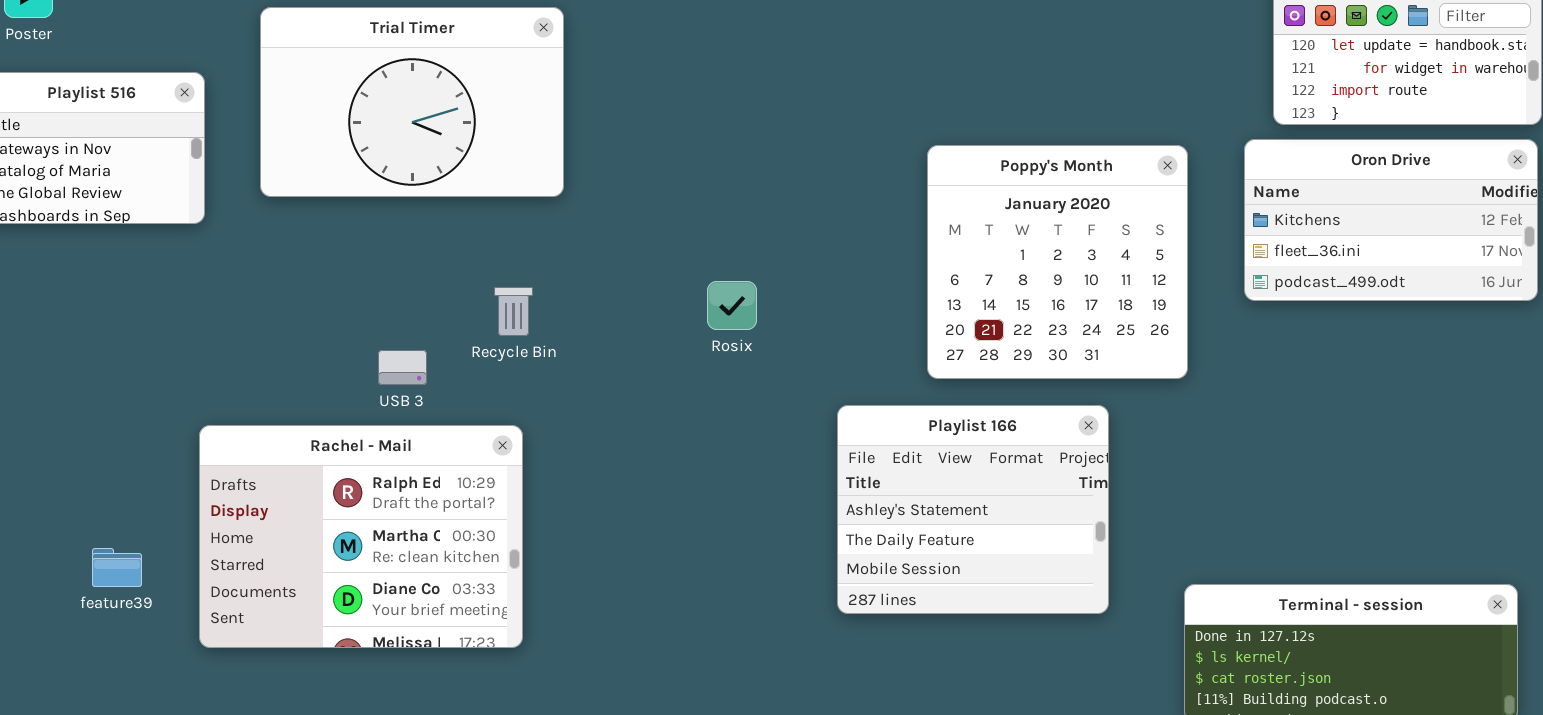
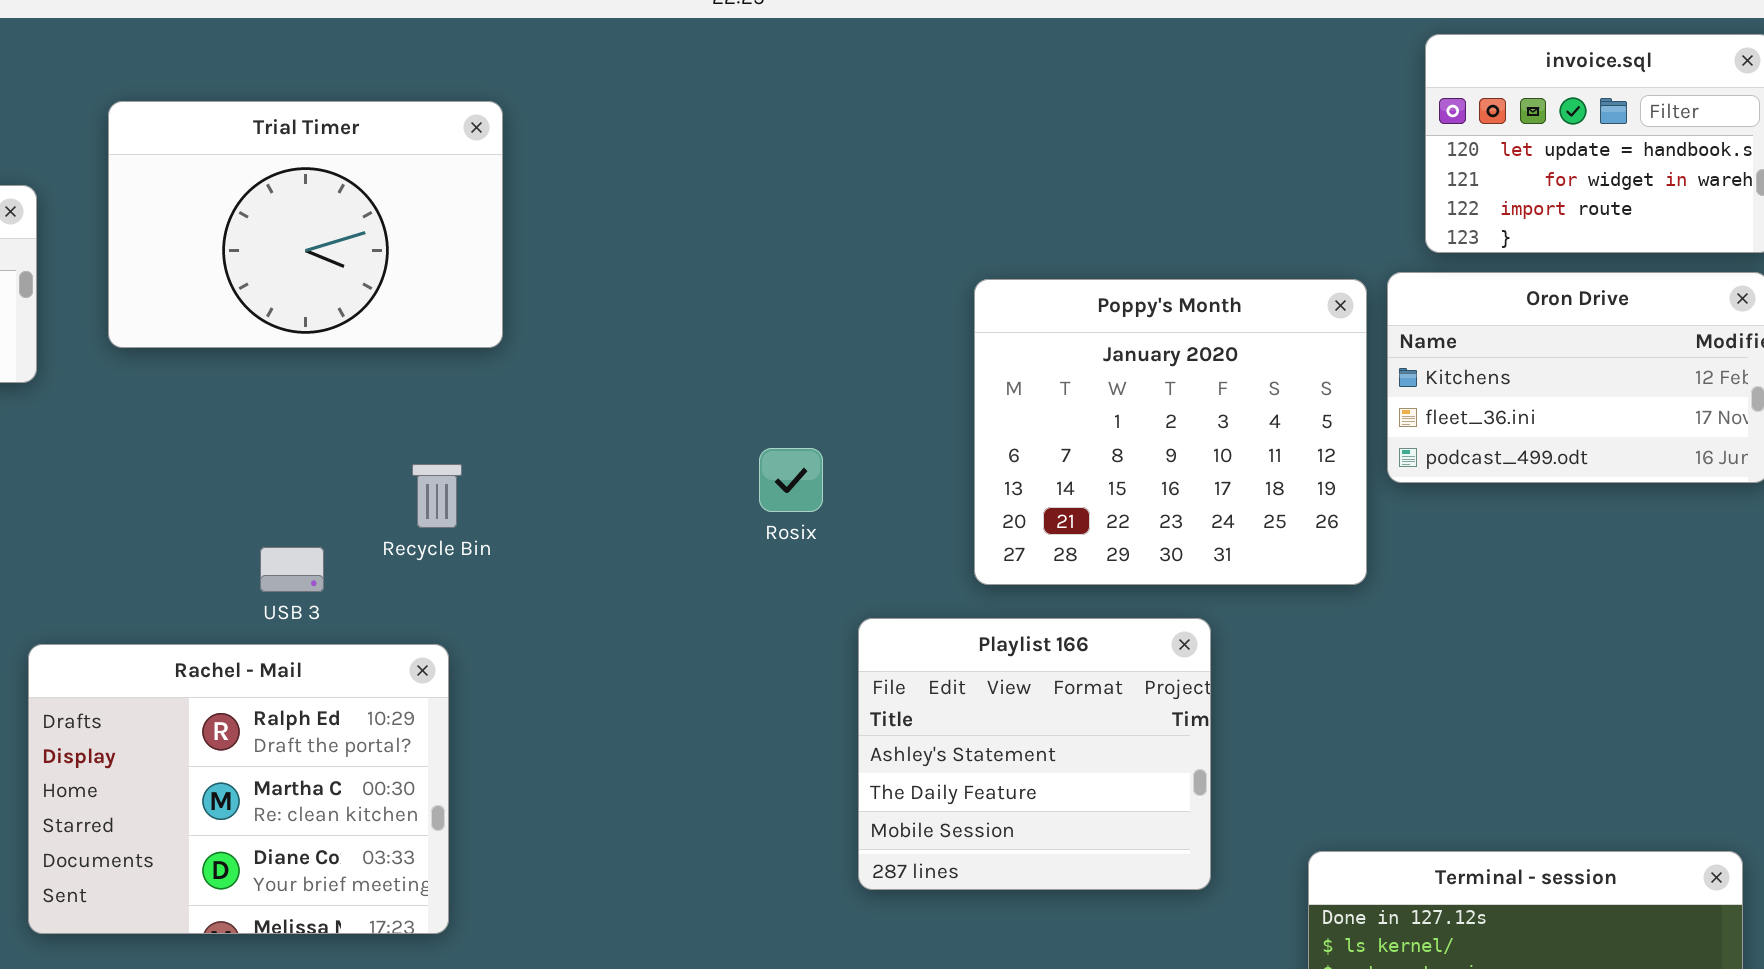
Poppy's Month: [927,145,1188,379] -> [974,279,1367,585], resized
Rosix: [707,281,757,330] -> [759,448,823,512], moved

